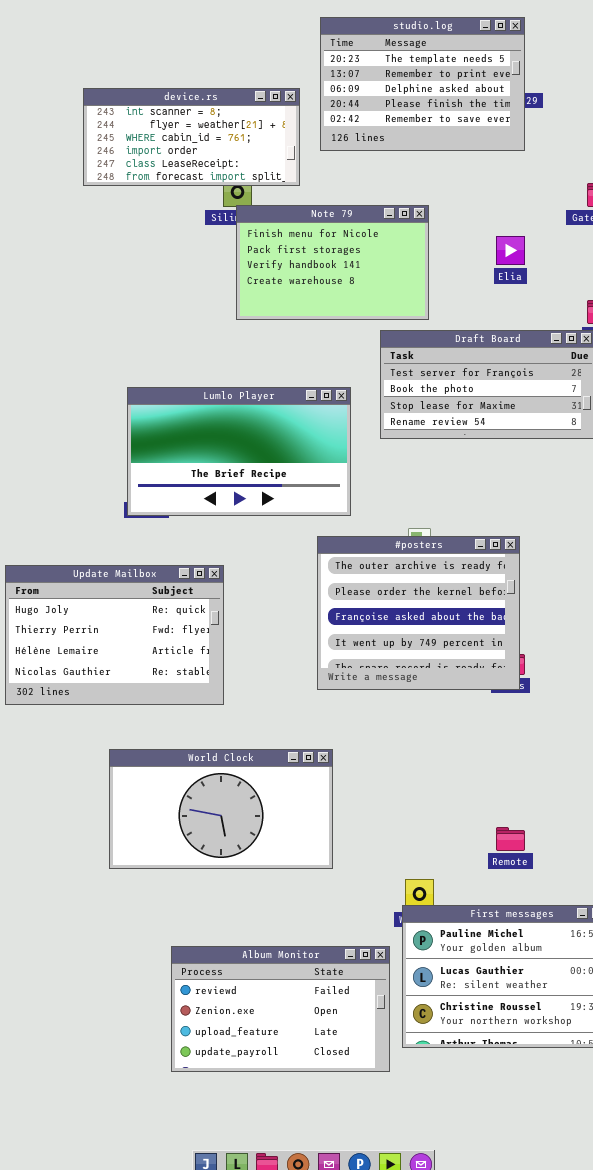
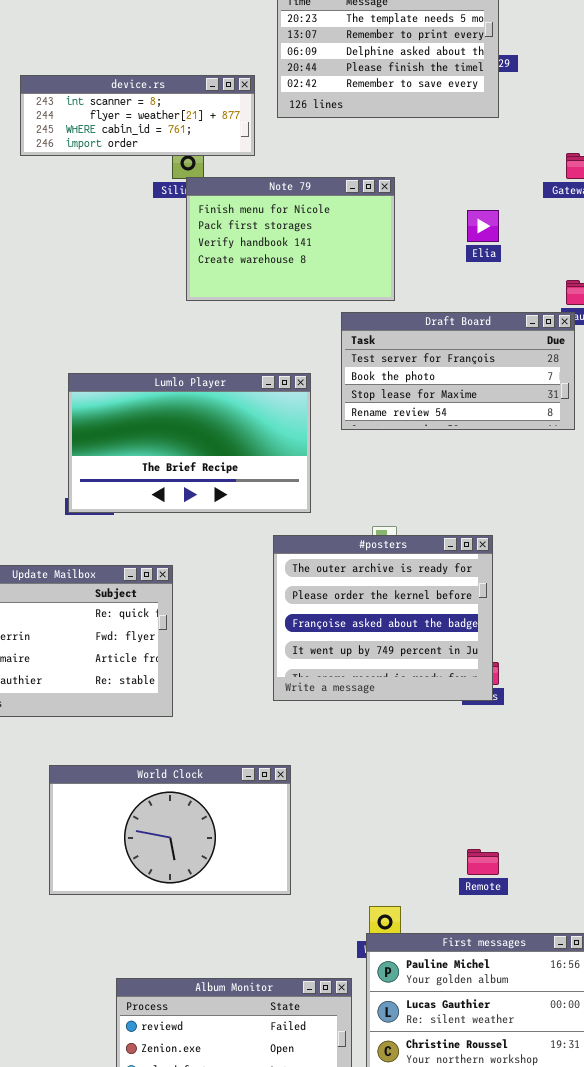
device.rs: [83,88,300,186] -> [20,75,255,156], resized

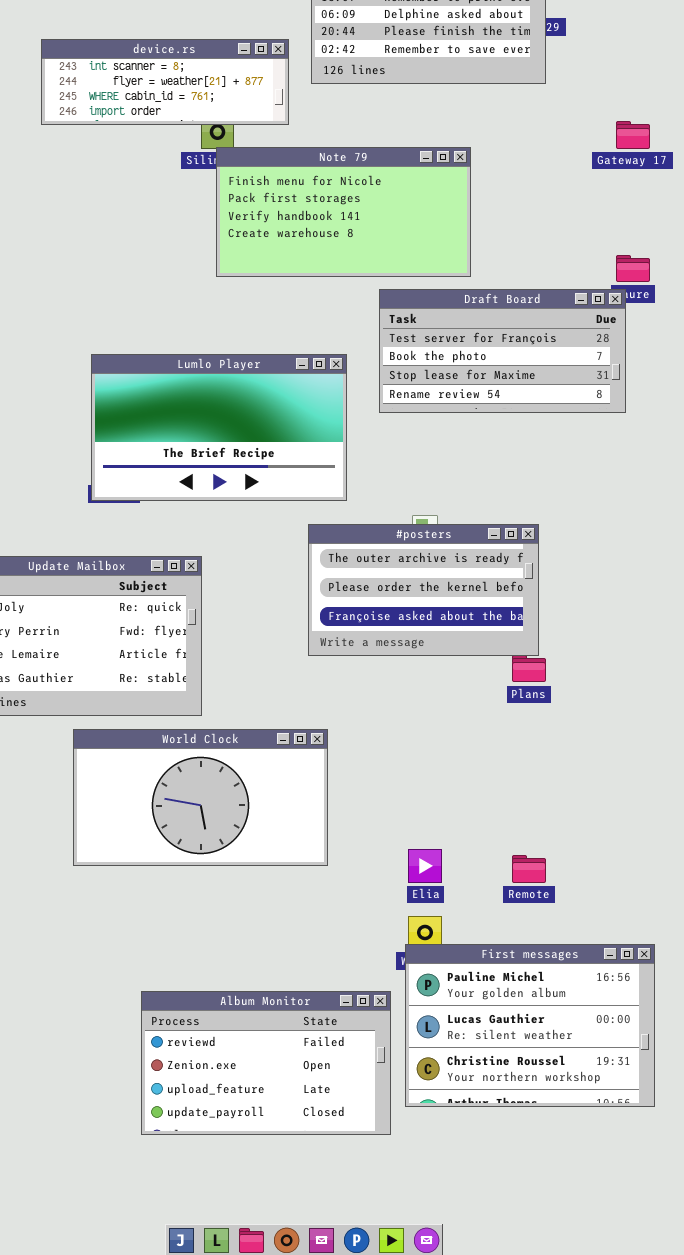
Note 79: [186,177,395,301] -> [216,147,471,277], resized
Elia: [467,210,499,242] -> [408,849,442,883], moved
#posters: [273,535,493,701] -> [308,524,539,656], resized
World Clock: [49,765,291,895] -> [73,729,328,866], moved

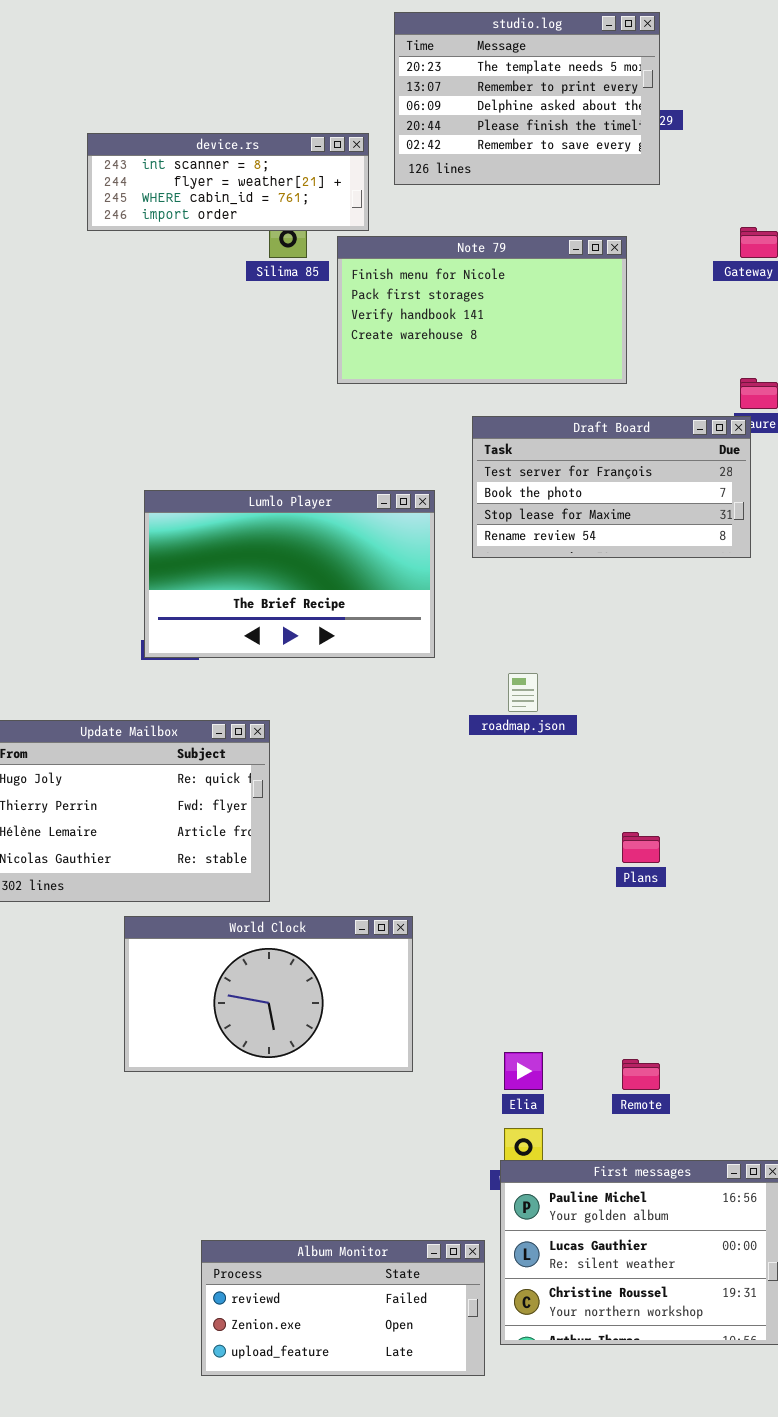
Note 79: [216,147,471,277] -> [337,236,627,384], moved
#posters: [308,524,539,656] -> none, closed
Album Monitor: [141,991,391,1135] -> [201,1240,485,1376], resized

